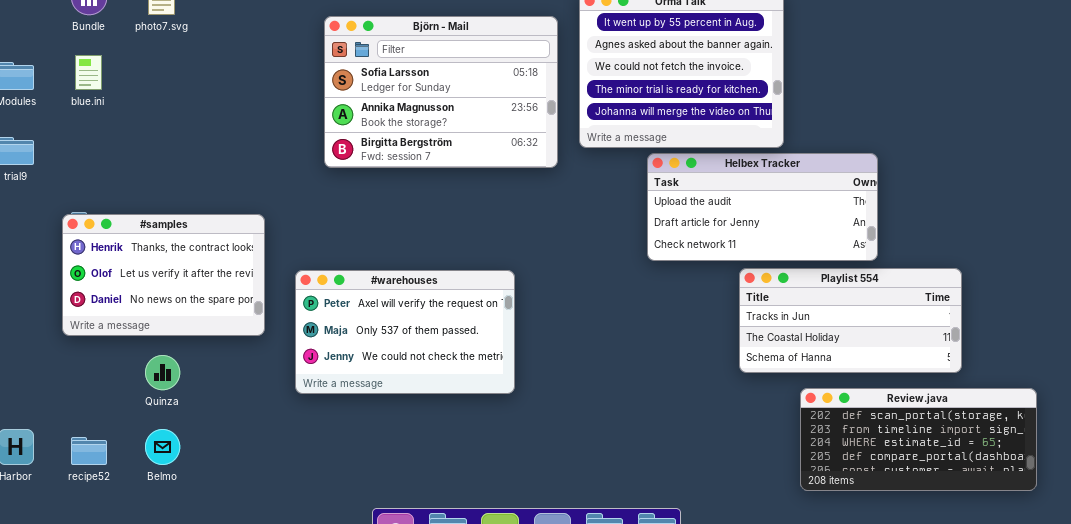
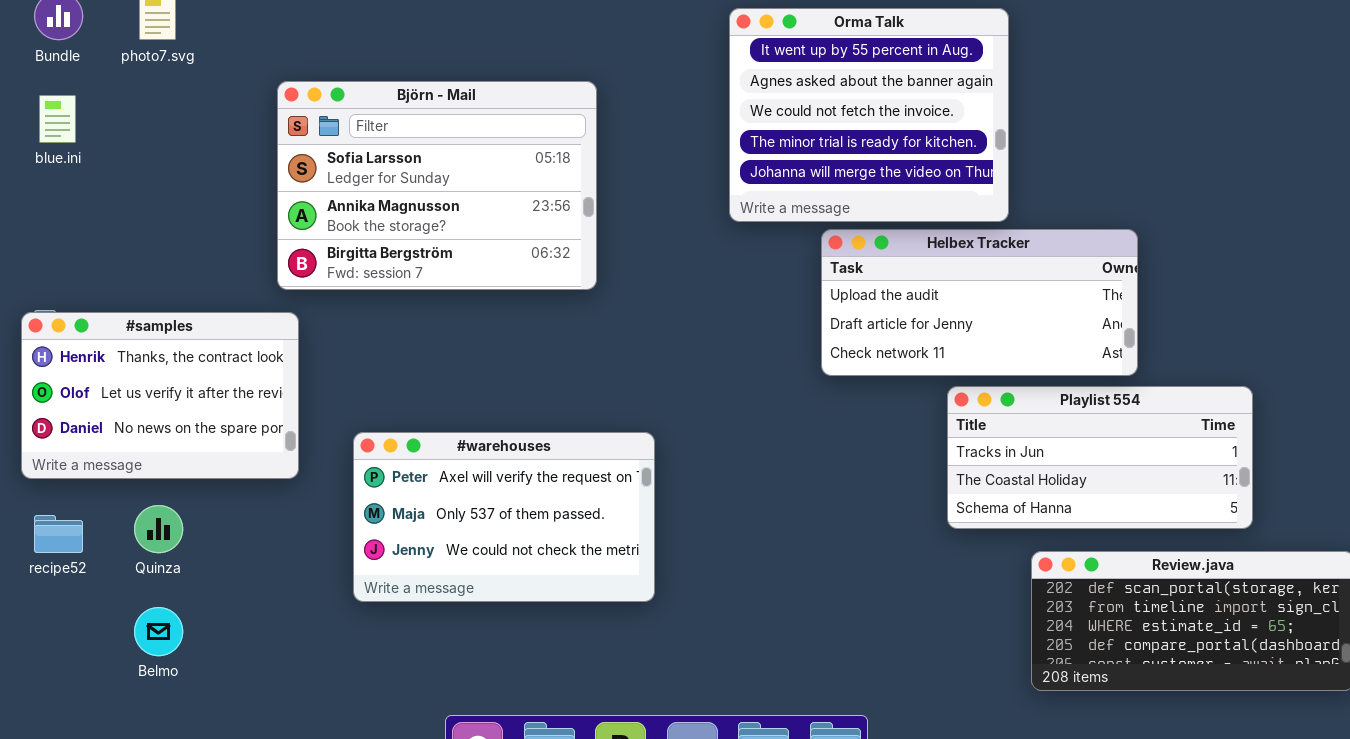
Björn - Mail: [324,16,558,168] -> [277,81,597,290], moved
#warehouses: [295,270,515,394] -> [353,432,655,602], moved
recipe52: [71,437,107,465] -> [34,515,83,553], moved

